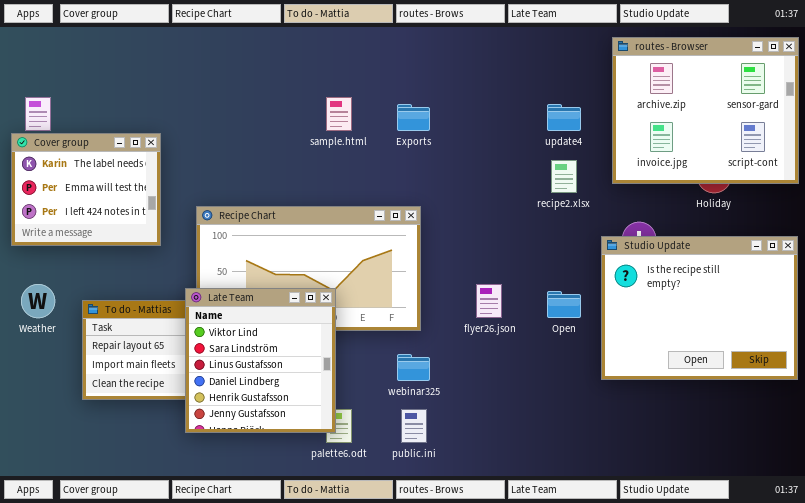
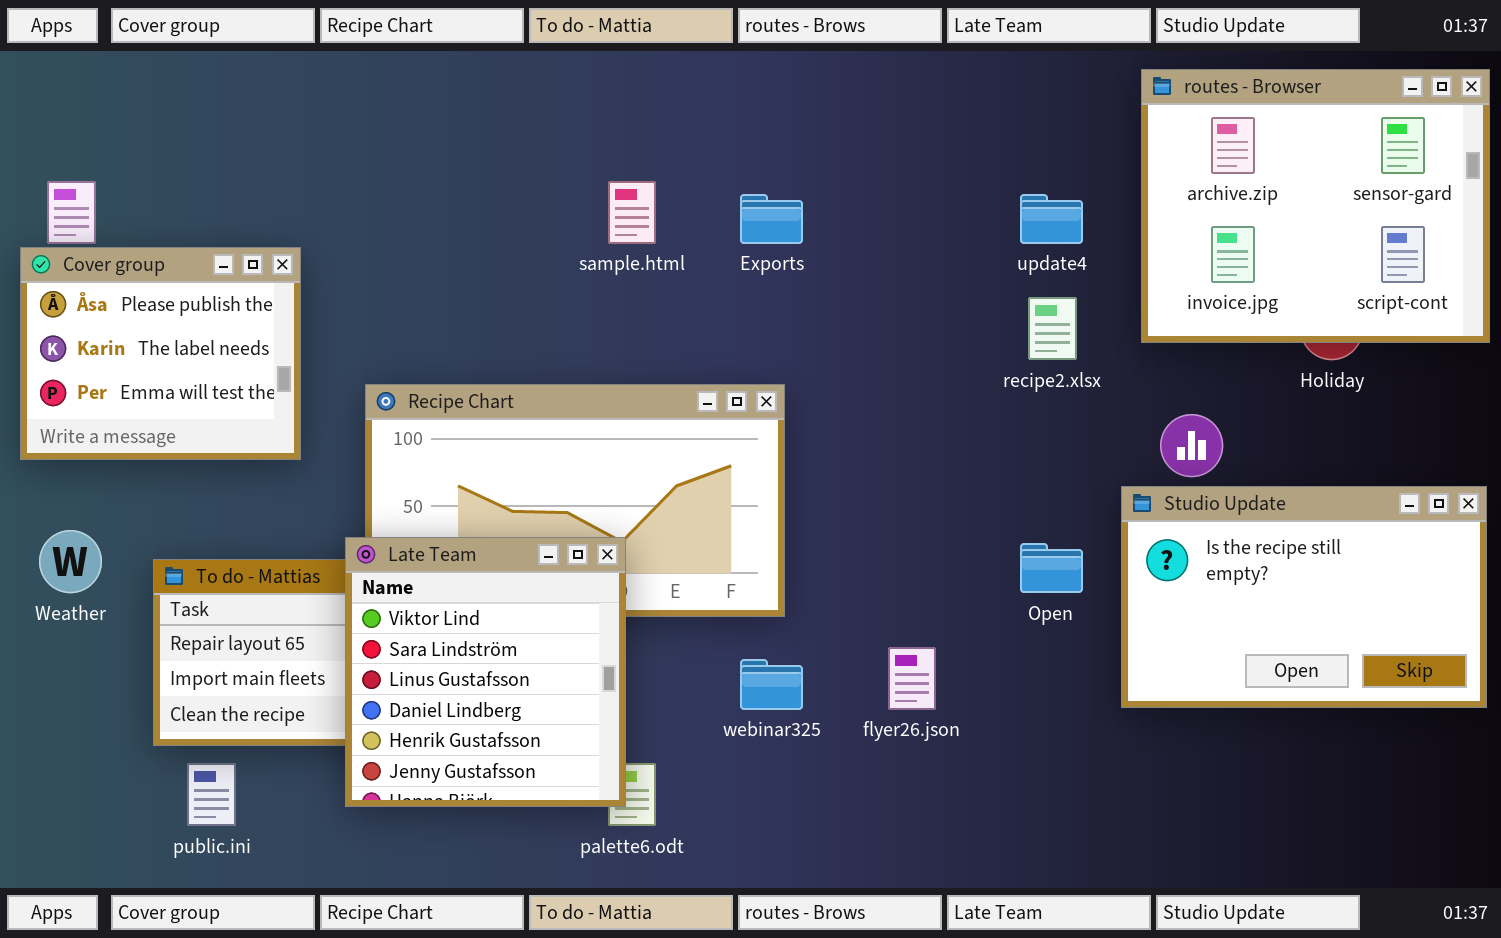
Cover group: [11,133,161,246] -> [20,247,301,460], scrolled up 1 row
Studio Update: [601,236,798,380] -> [1121,486,1487,708], resized
flyer26.json: [476,284,502,318] -> [888,647,936,710], moved
public.ini: [401,409,427,443] -> [187,763,236,826], moved

